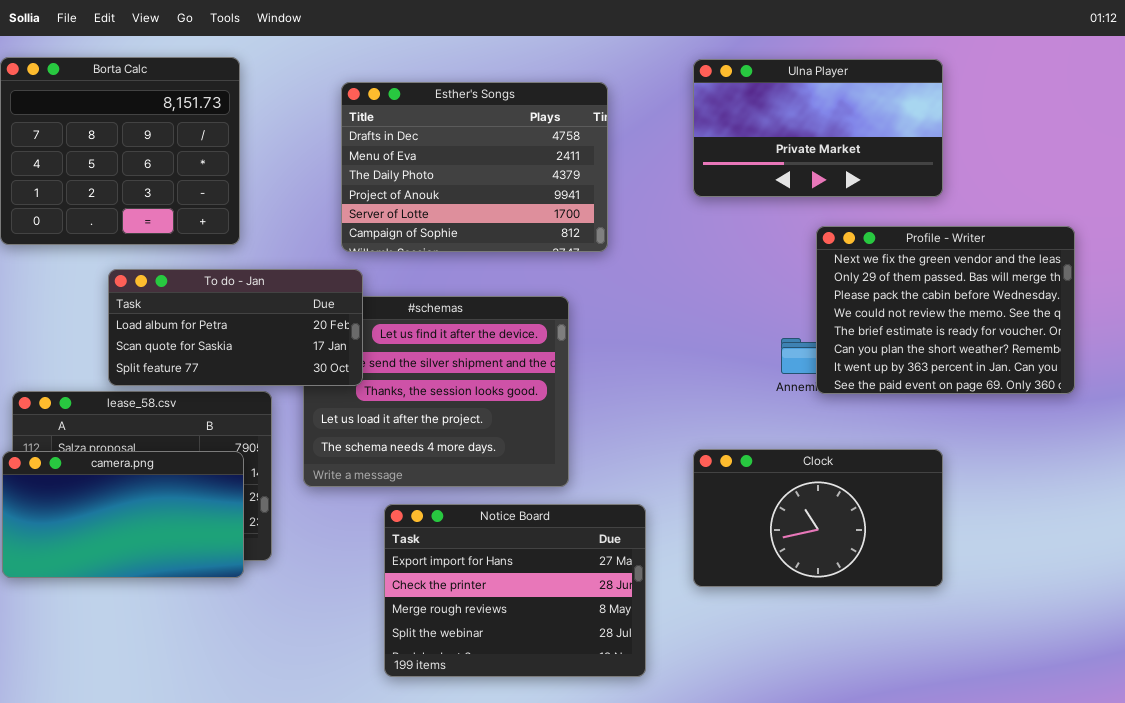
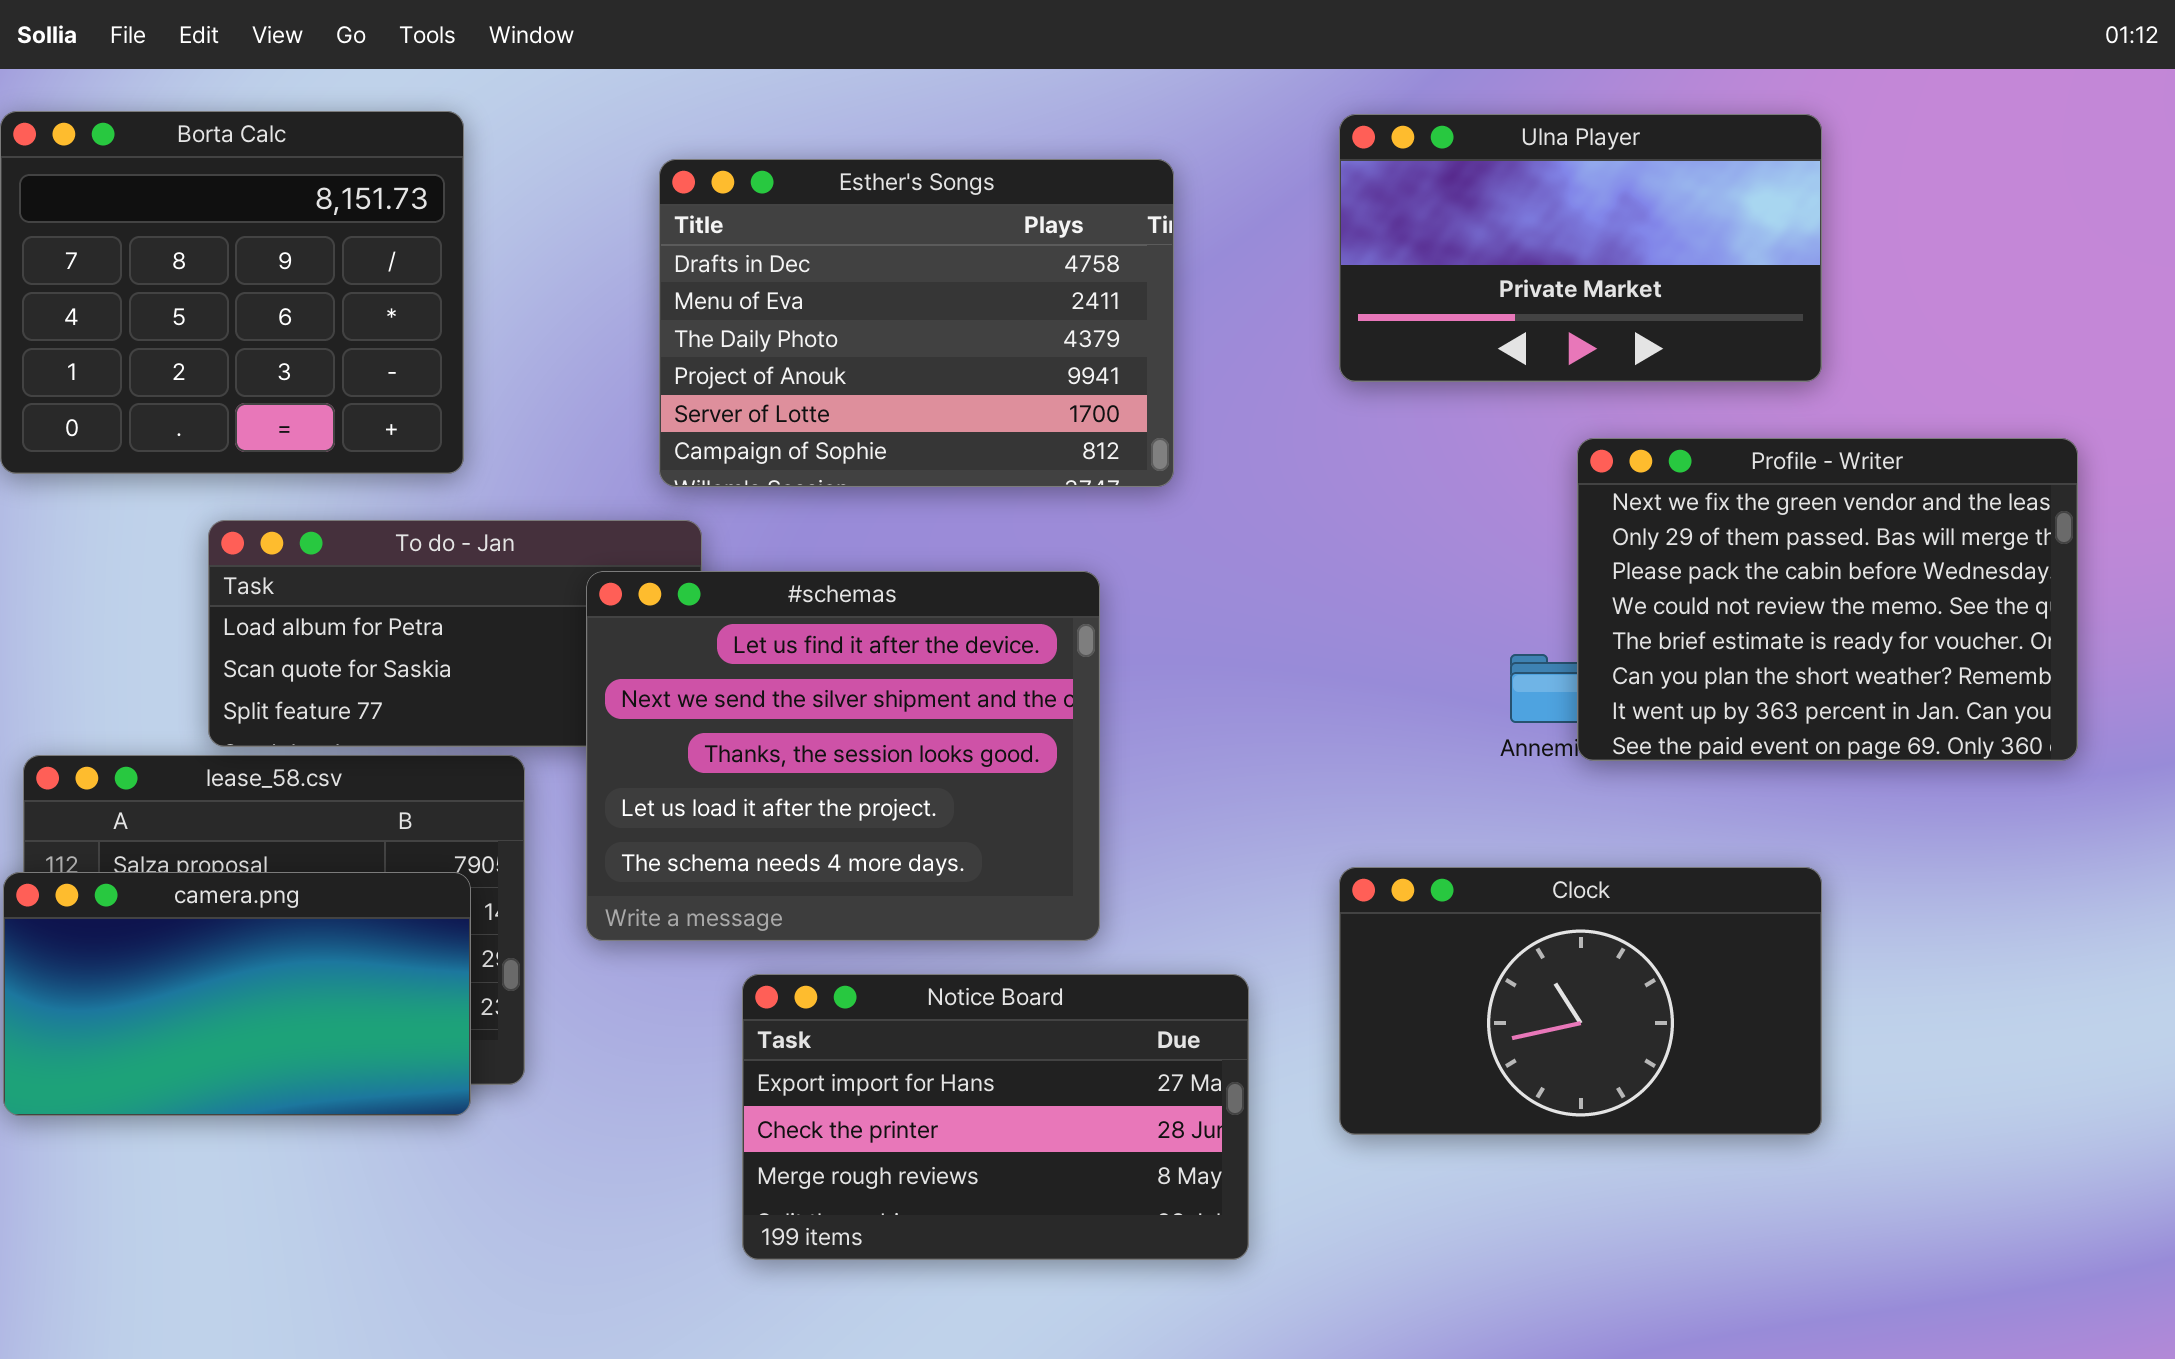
#schemas: [303,296,569,487] -> [586,571,1100,941], raised
Notice Board: [384,504,646,677] -> [742,974,1249,1260], resized

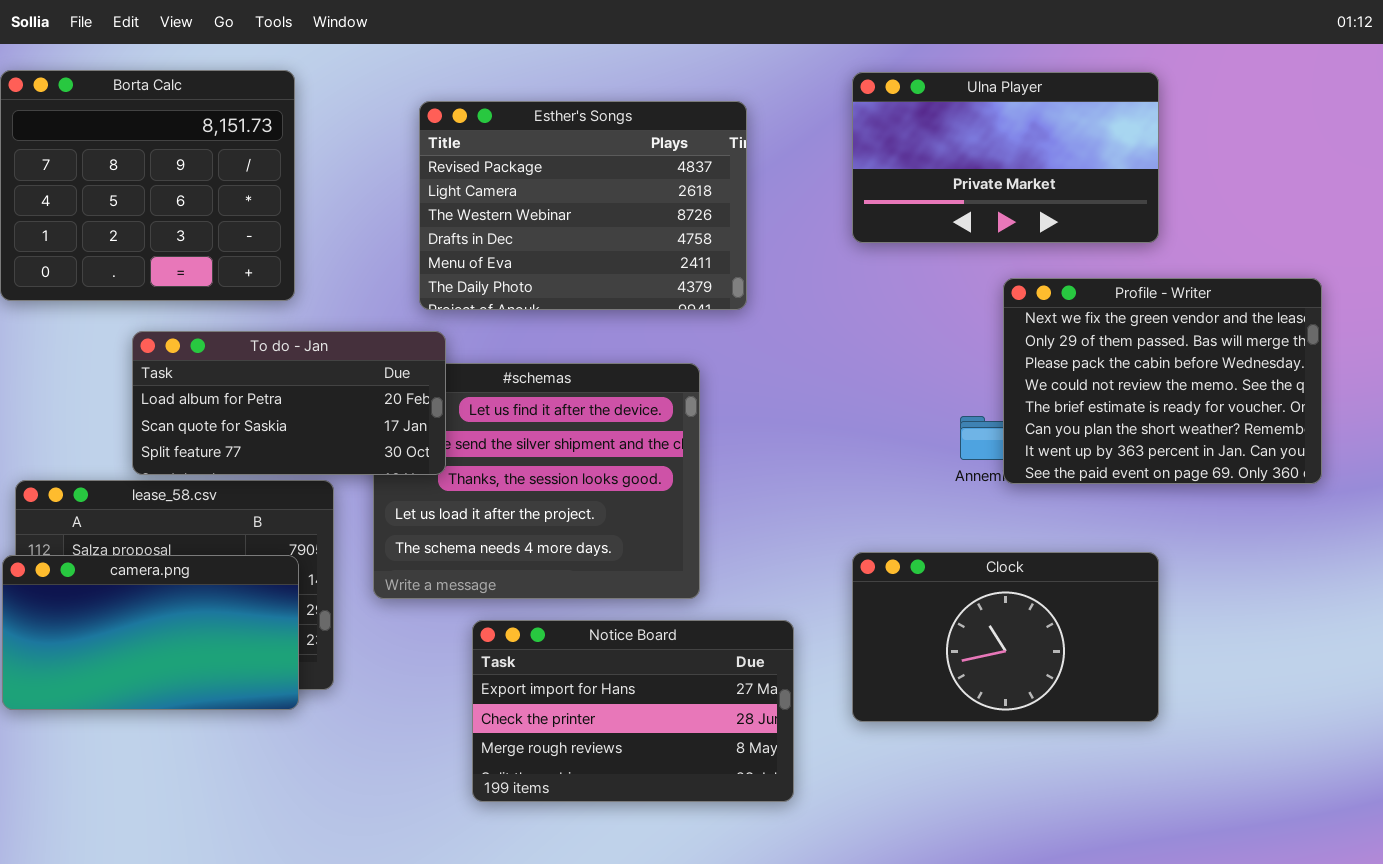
Esther's Songs: [659,159,1174,487] -> [419,101,747,310], scrolled up 3 rows
To do - Jan: [208,520,702,747] -> [132,331,446,475], raised

